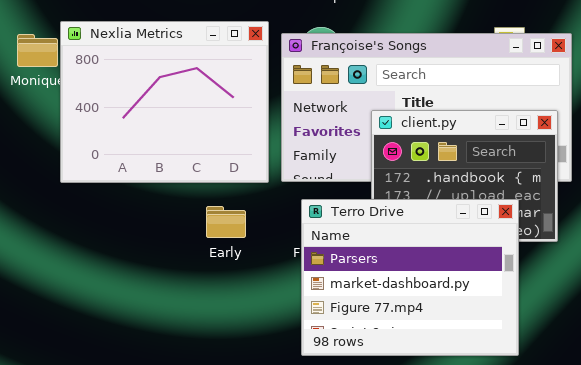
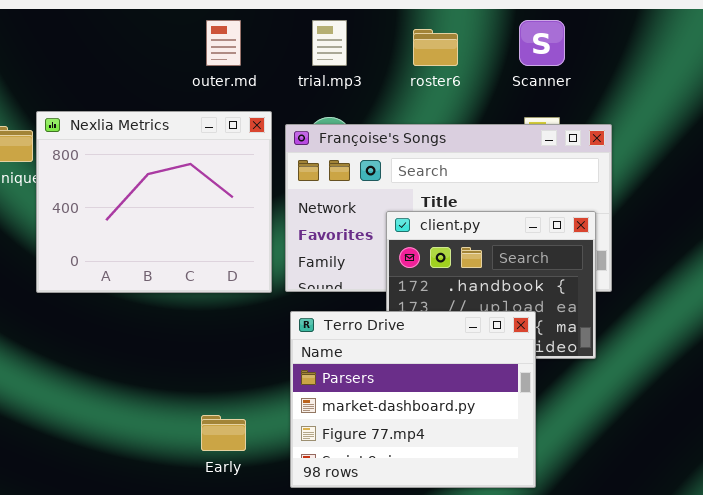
Terro Drive: [301,199,519,356] -> [290,311,536,488], moved
Early: [206,206,246,238] -> [201,415,246,451], moved

